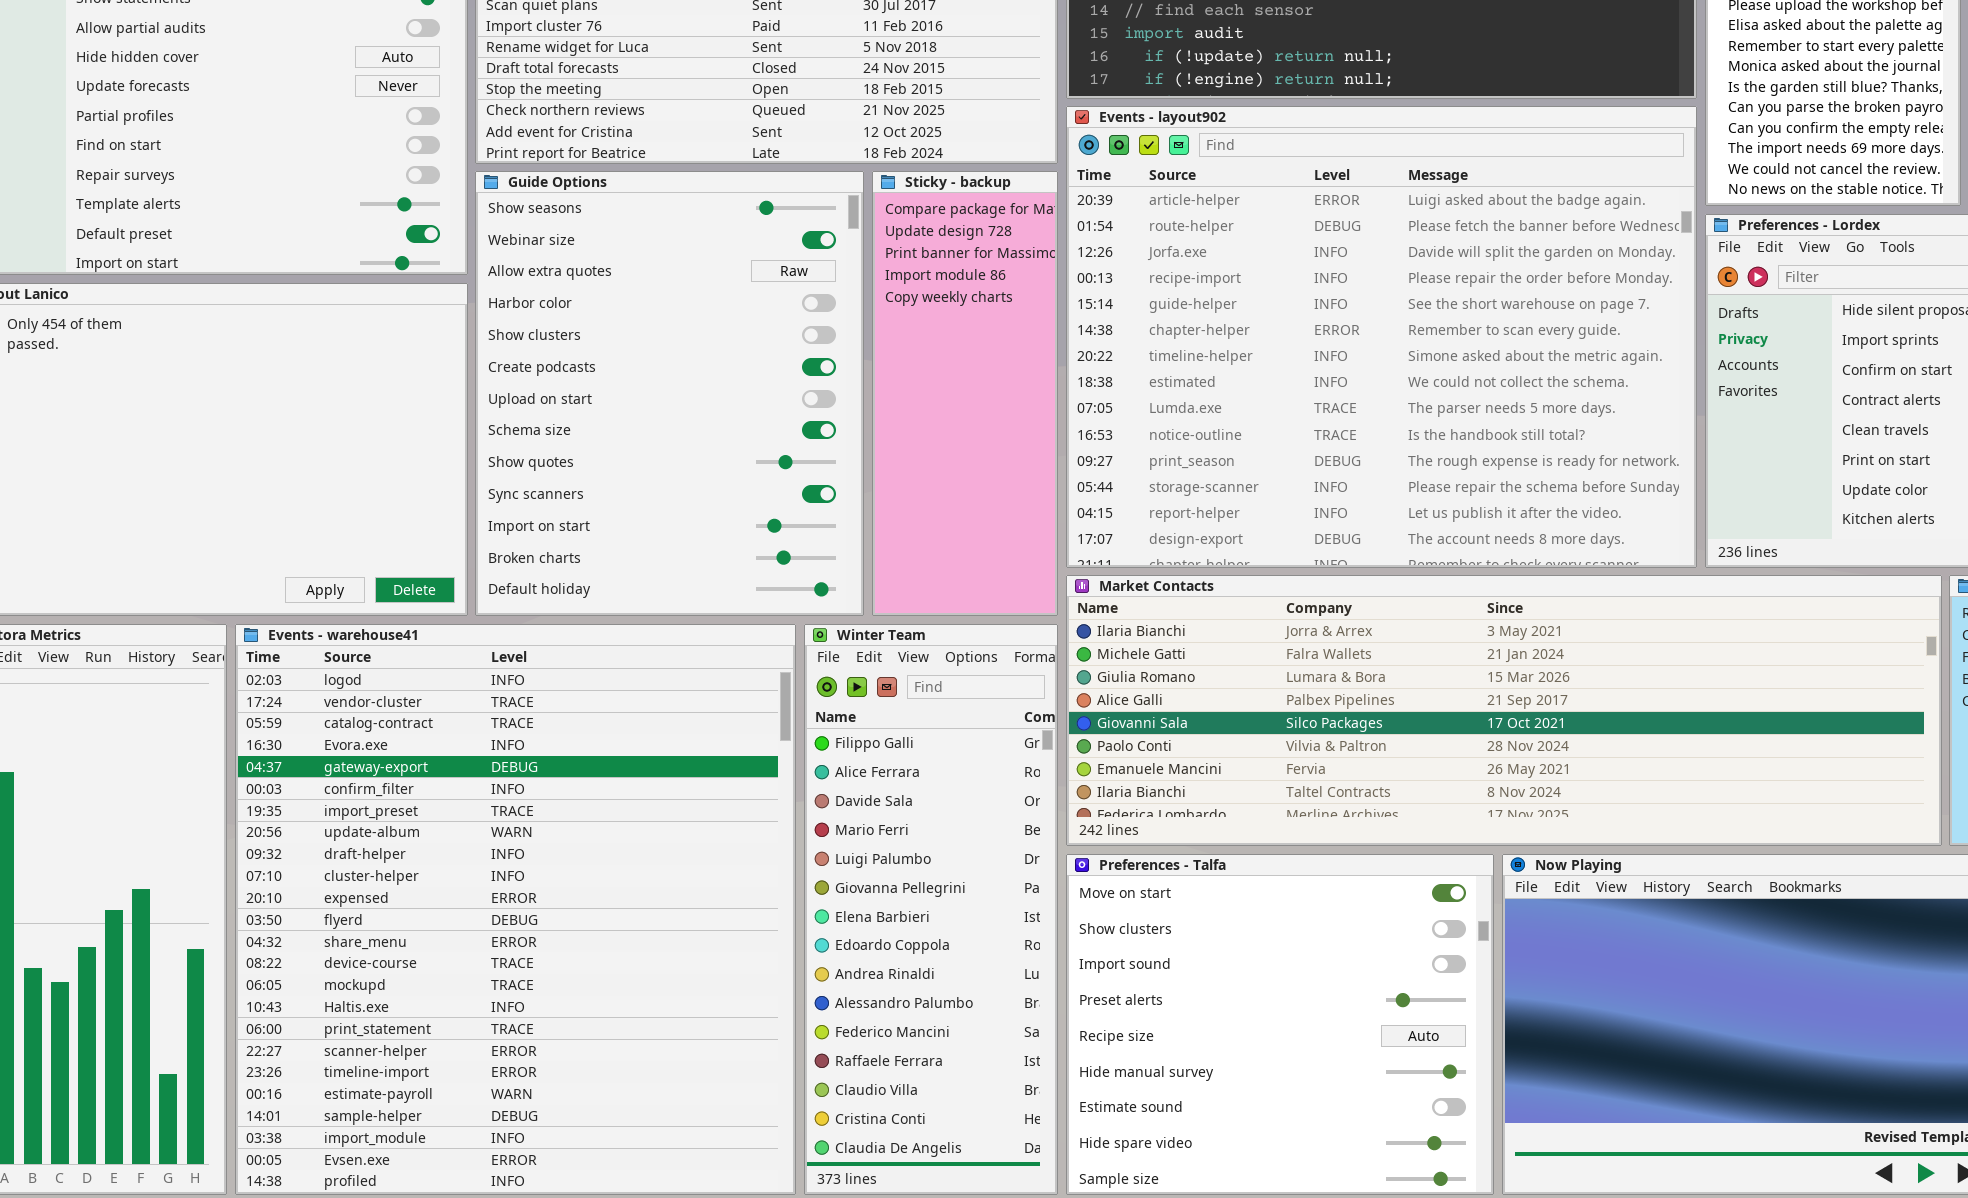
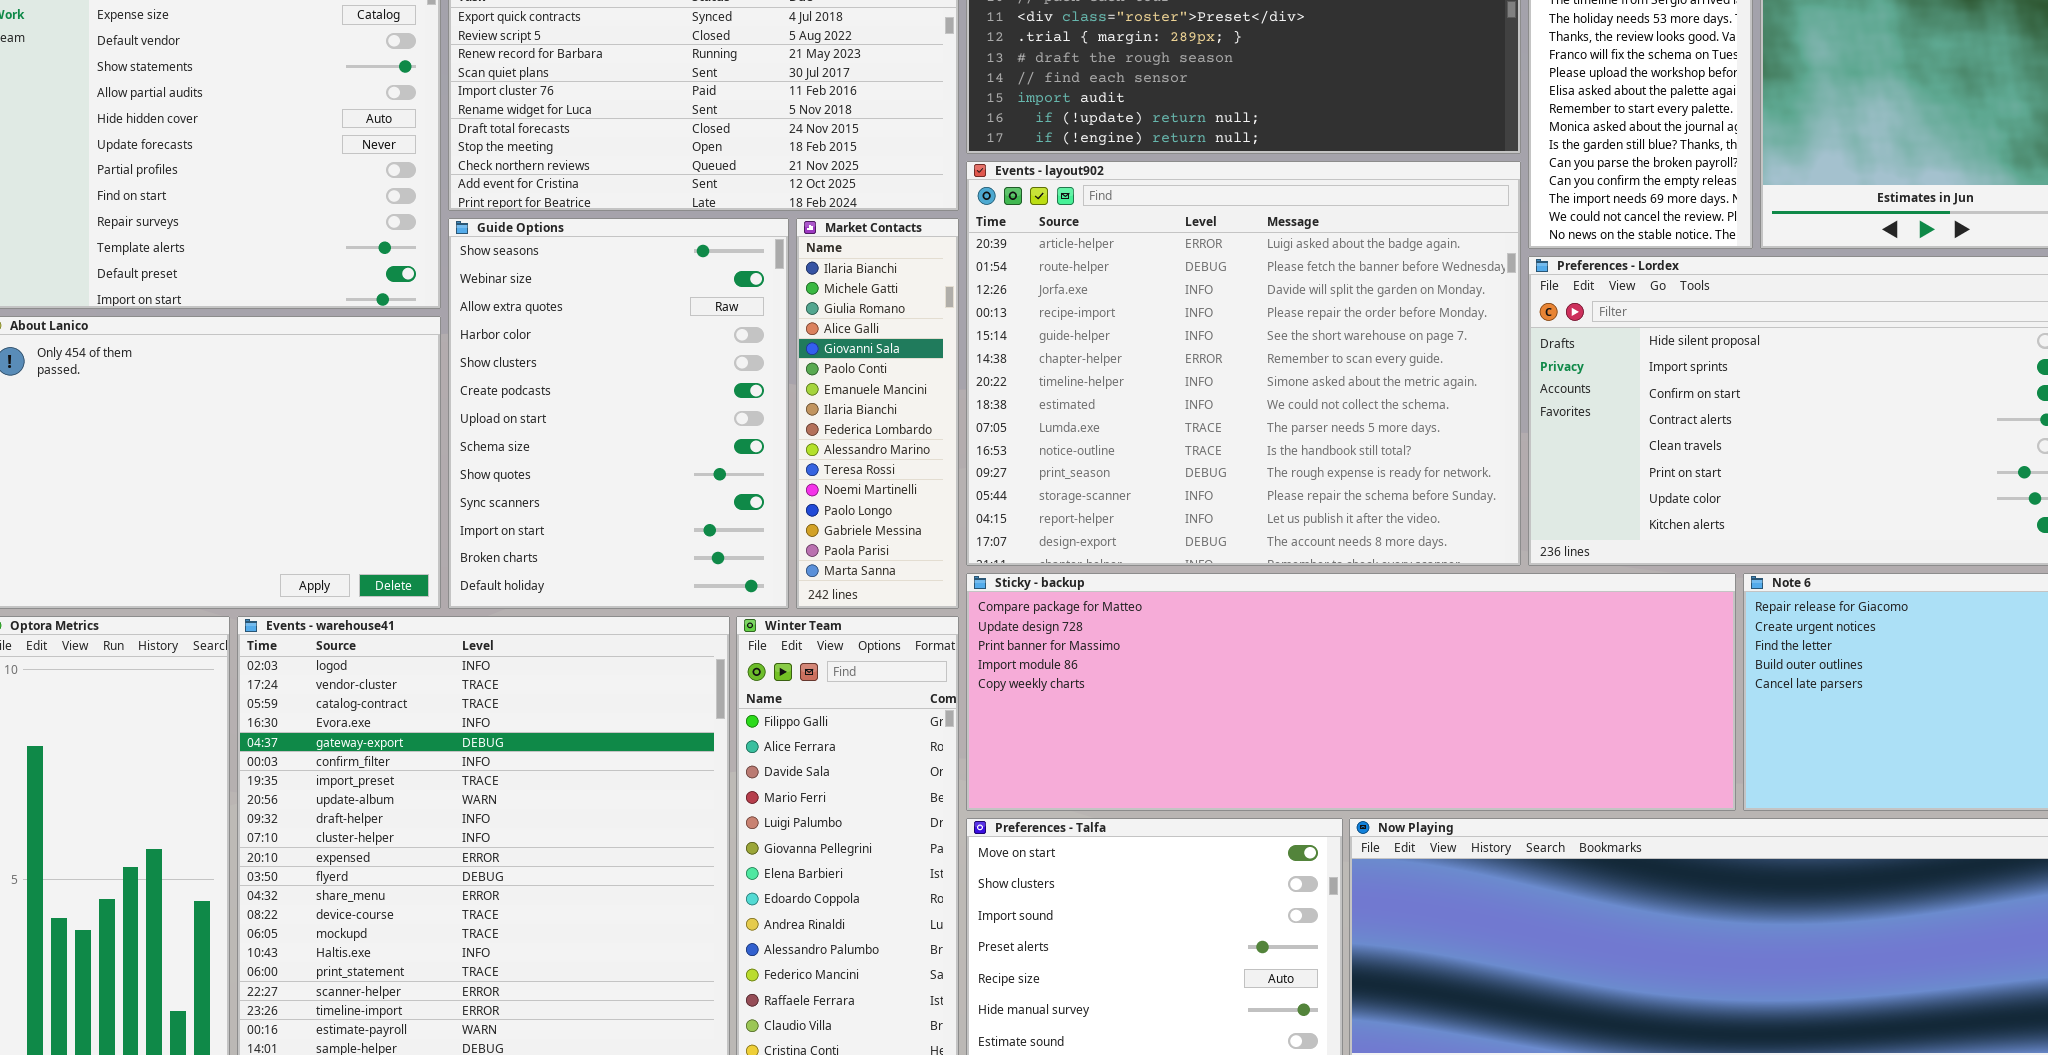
Sticky - backup: [872,171,1058,616] -> [966,573,1736,811], moved, resized
Market Contacts: [1066,575,1942,846] -> [796,218,959,609], moved, resized

